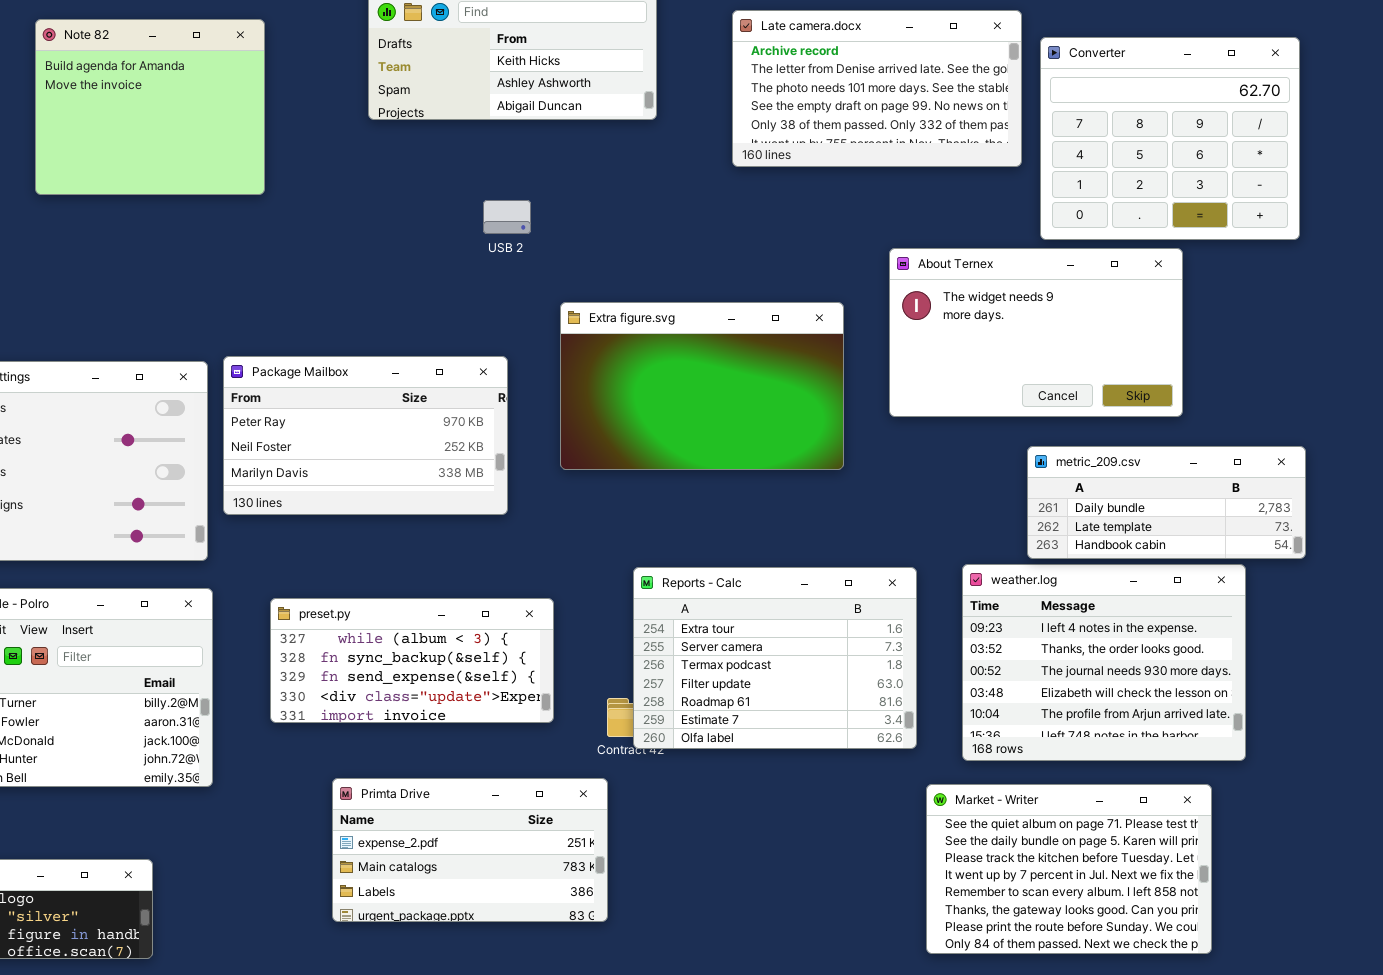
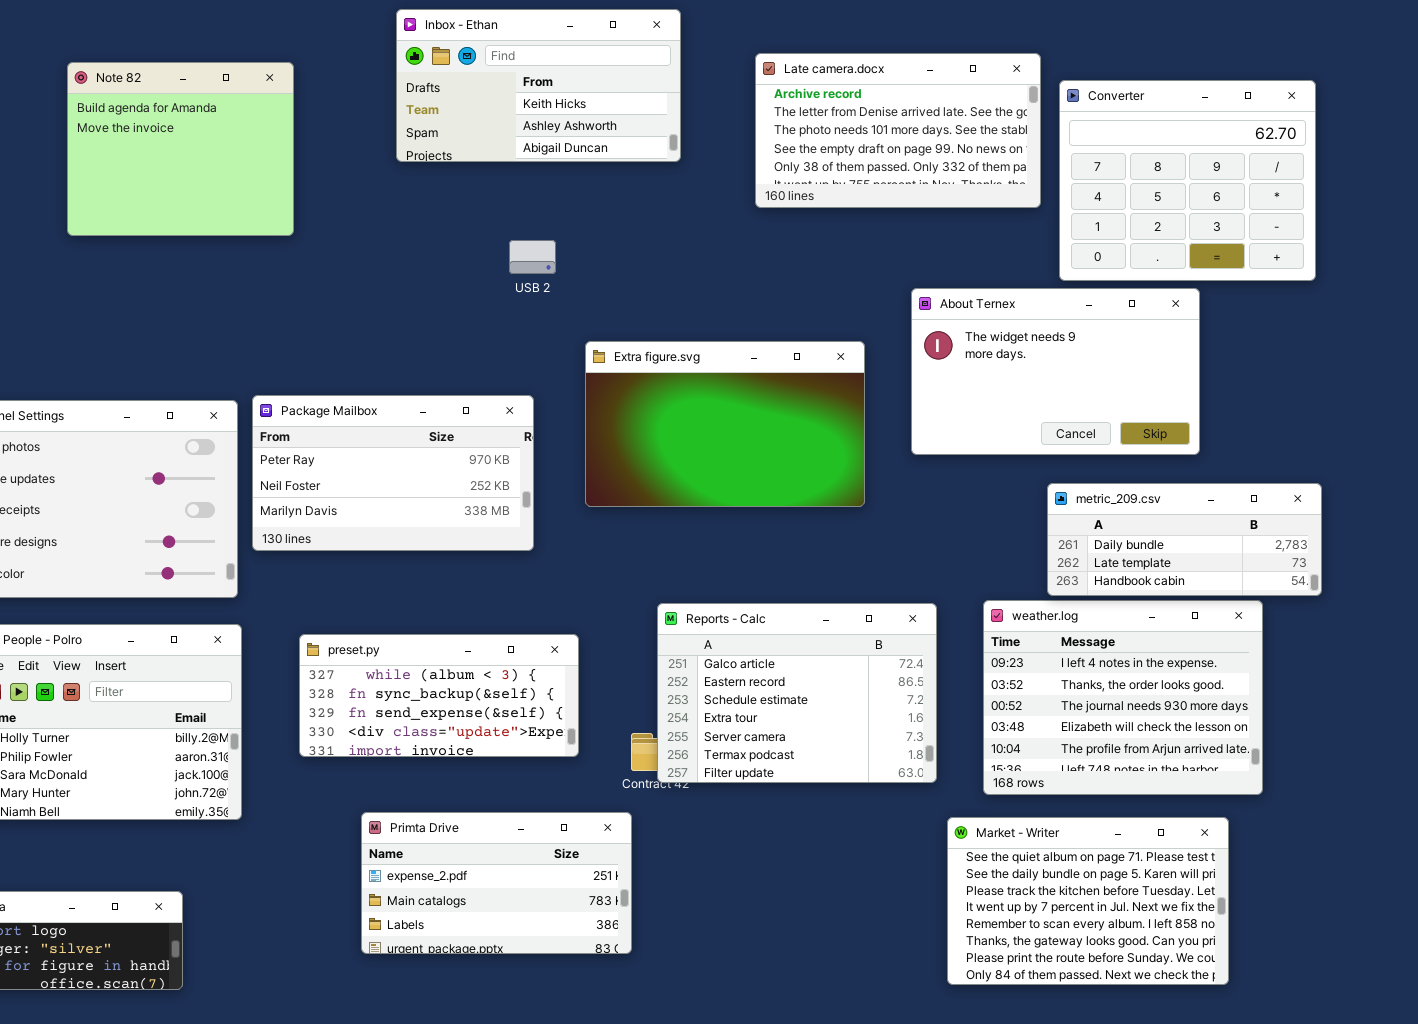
Reports - Calc: [633,567,917,749] -> [657,603,937,783], scrolled up 3 rows

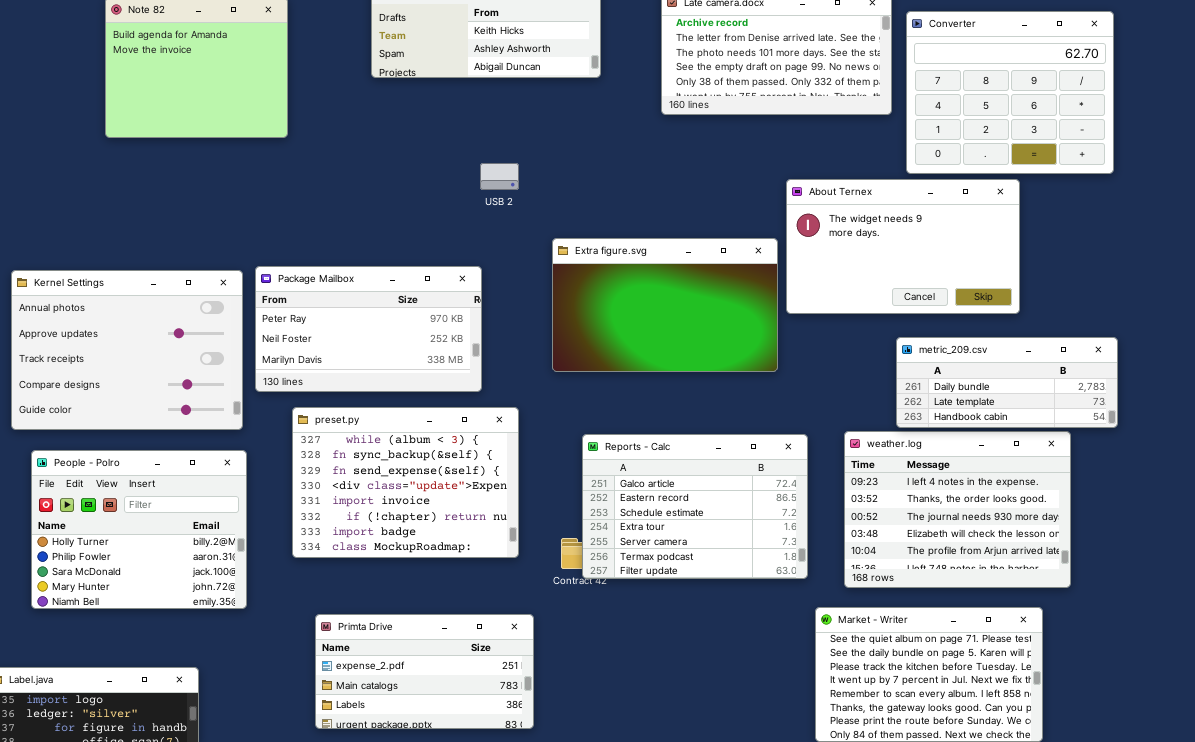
USB 2: [509,240,556,274] -> [480,163,519,190], moved
Extra figure.svg: [585,341,865,507] -> [552,238,778,372], moved
preset.py: [299,634,579,757] -> [292,407,519,558], resized
Primta Drive: [361,812,632,954] -> [315,614,534,729], moved

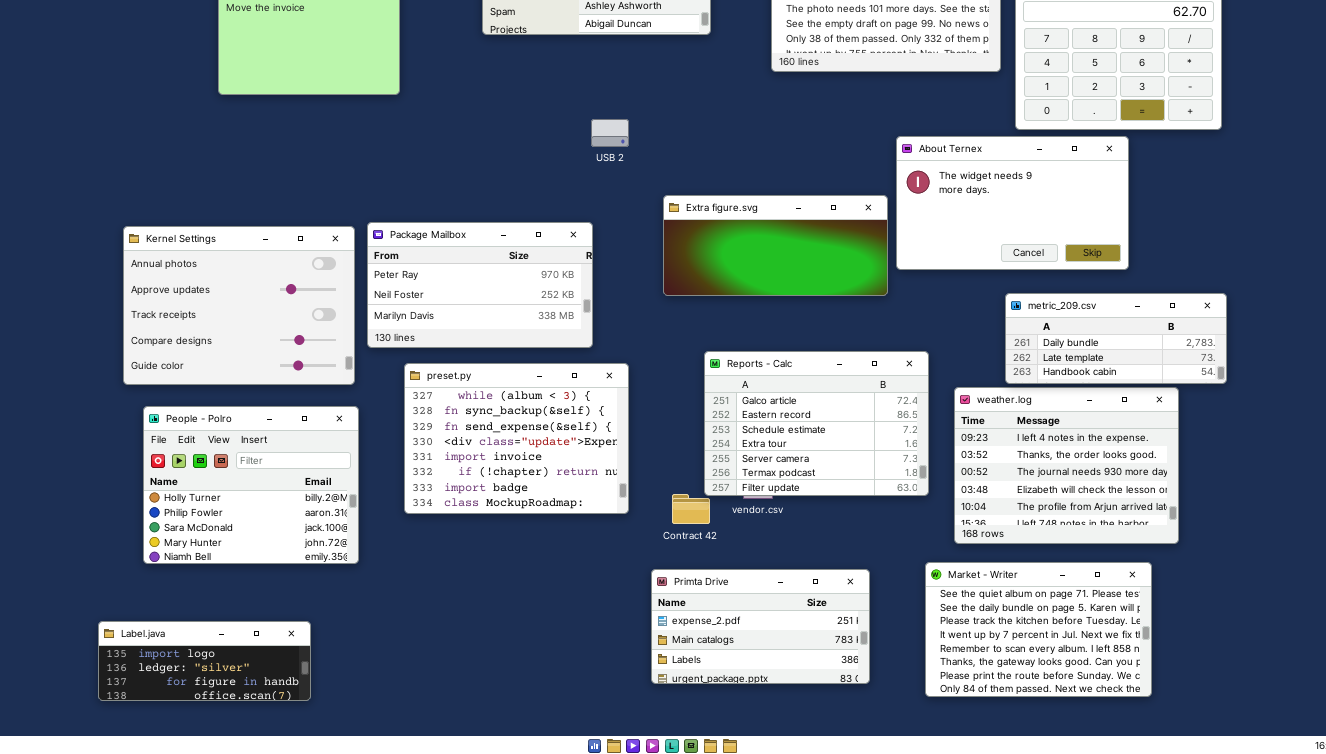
Extra figure.svg: [552,238,778,372] -> [663,195,888,296], resized
Reports - Calc: [582,434,808,579] -> [704,351,929,496], moved
Primta Drive: [315,614,534,729] -> [651,569,870,684], moved

